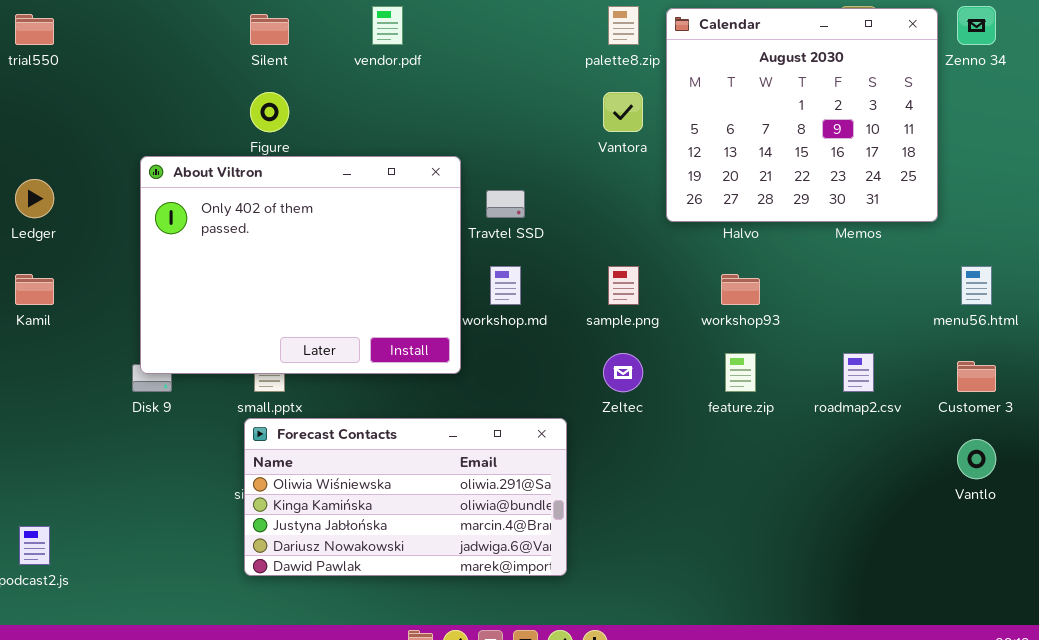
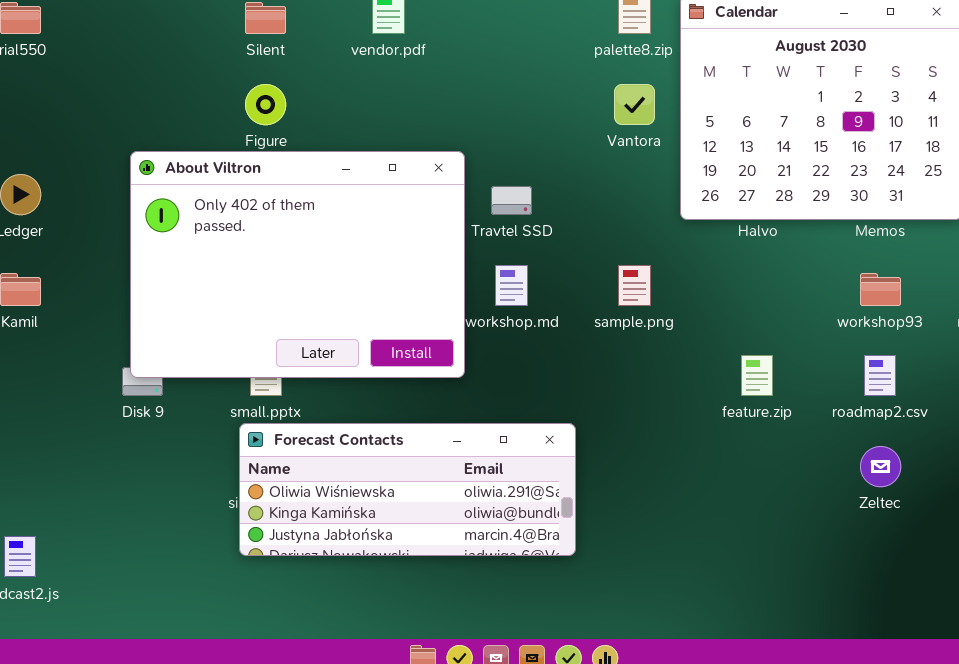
workshop93: [721,274,760,305] -> [860,273,901,306], moved
Zeltec: [603,353,643,392] -> [860,446,901,487], moved
Forecast Contacts: [244,418,567,576] -> [239,423,576,556], resized

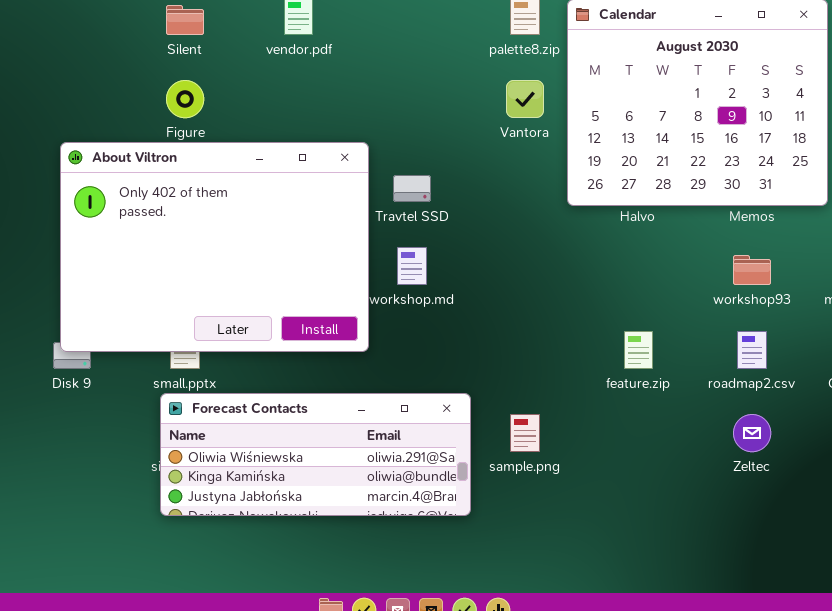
sample.png: [618,265,651,306] -> [510,414,540,452], moved

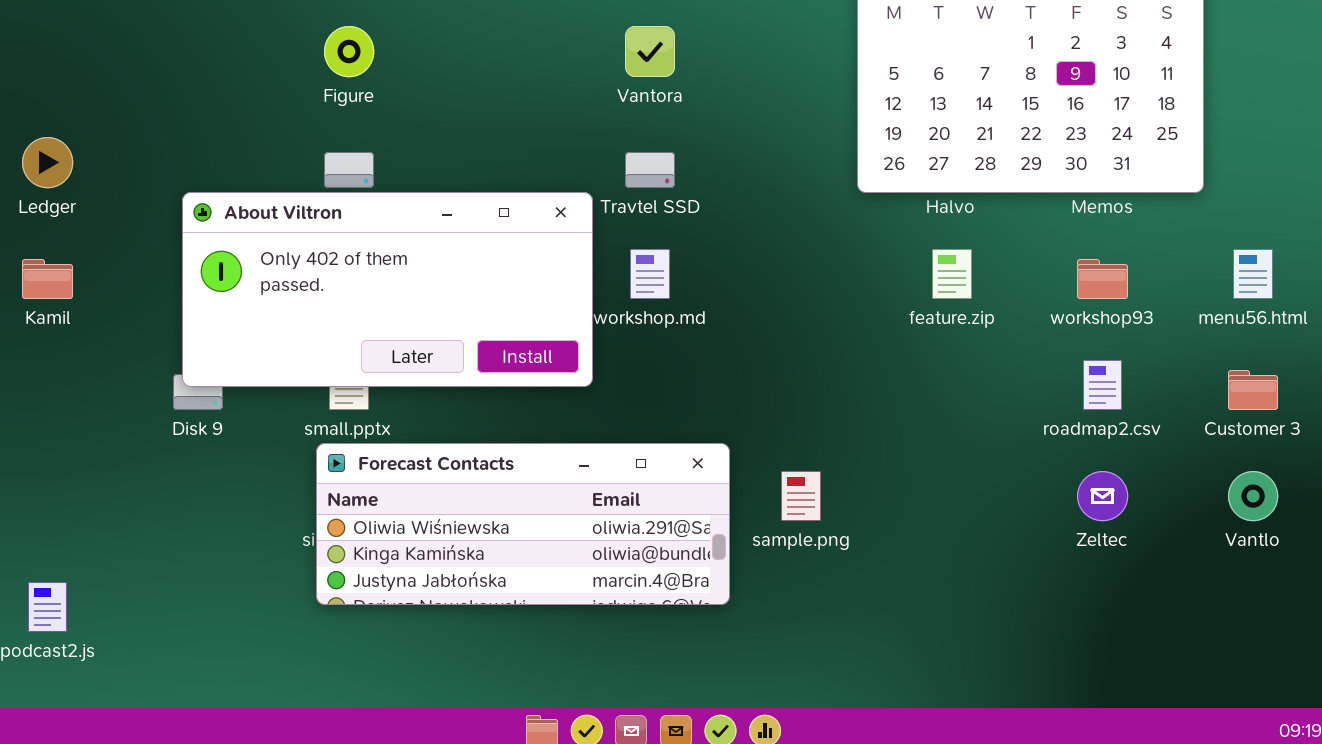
Vantora: [506,80,544,118] -> [625,26,675,77], moved
About Viltron: [60,142,369,352] -> [182,192,593,387], resized
feature.zip: [624,331,653,369] -> [932,249,972,299], moved

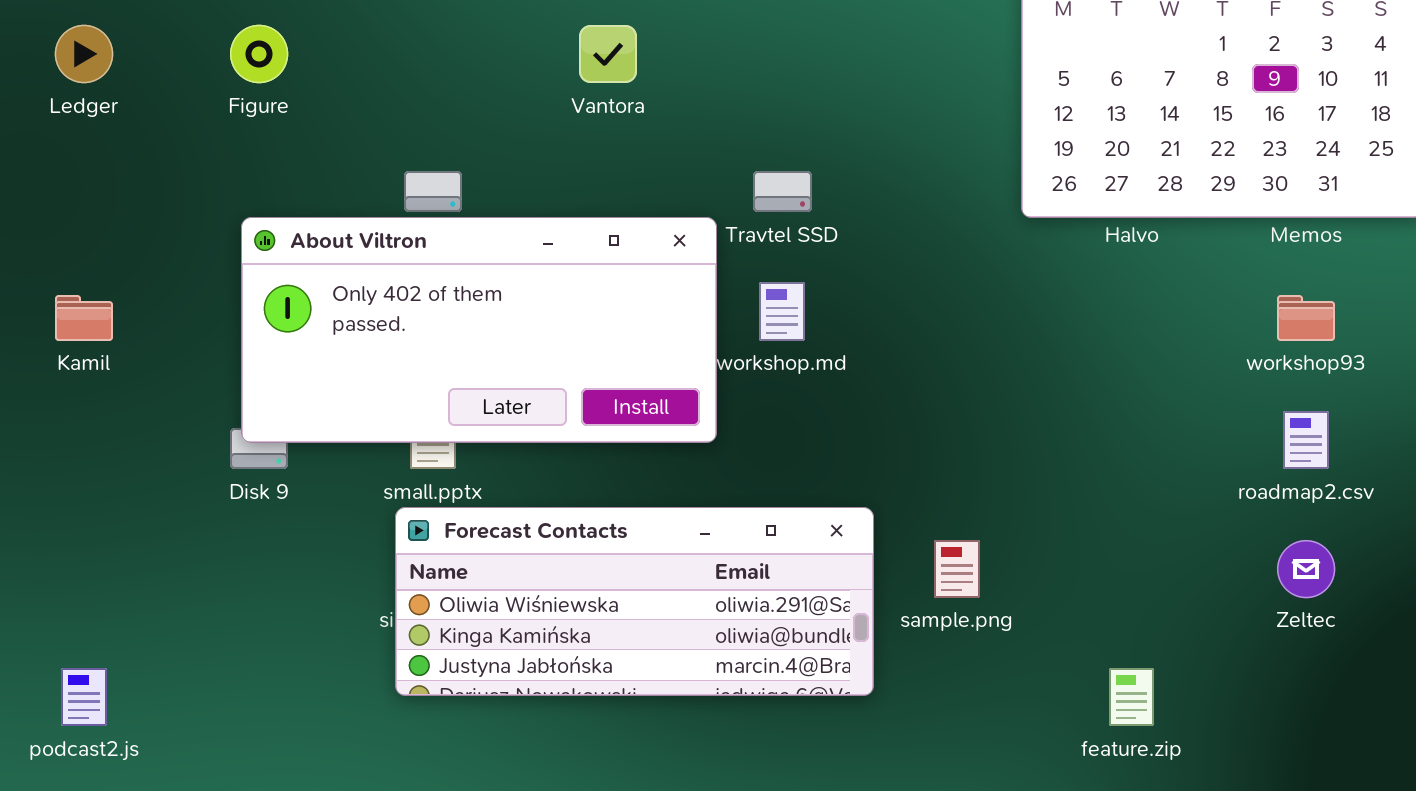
Figure: [324,26,374,77] -> [230,25,288,83], moved
Vantora: [625,26,675,77] -> [579,25,637,83], moved
Ledger: [22,137,73,188] -> [55,25,113,83], moved
feature.zip: [932,249,972,299] -> [1109,668,1154,726], moved

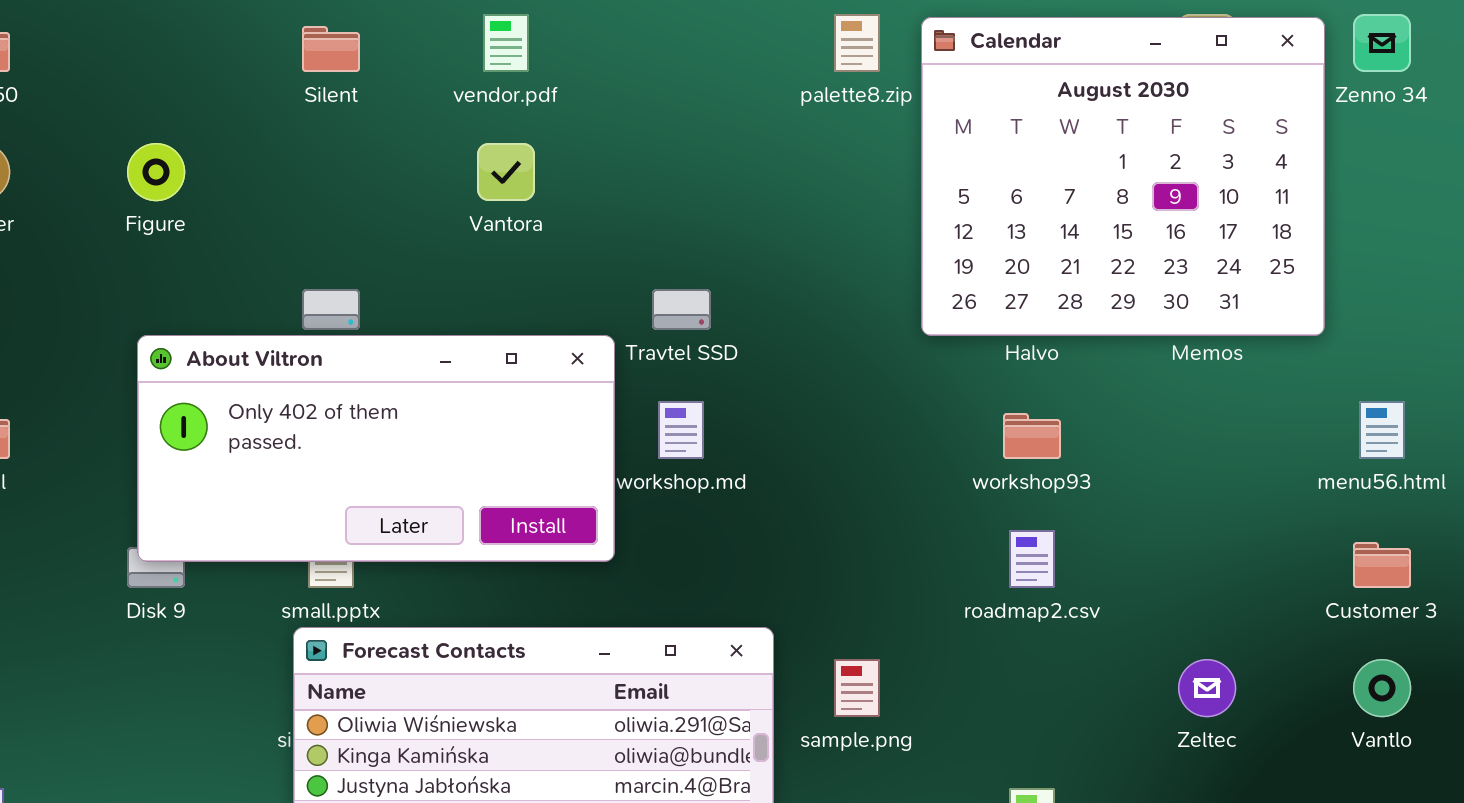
workshop93: [1277,295,1335,341] -> [1003,413,1061,459], moved
roadmap2.csv: [1283,411,1329,469] -> [1009,530,1055,588], moved

